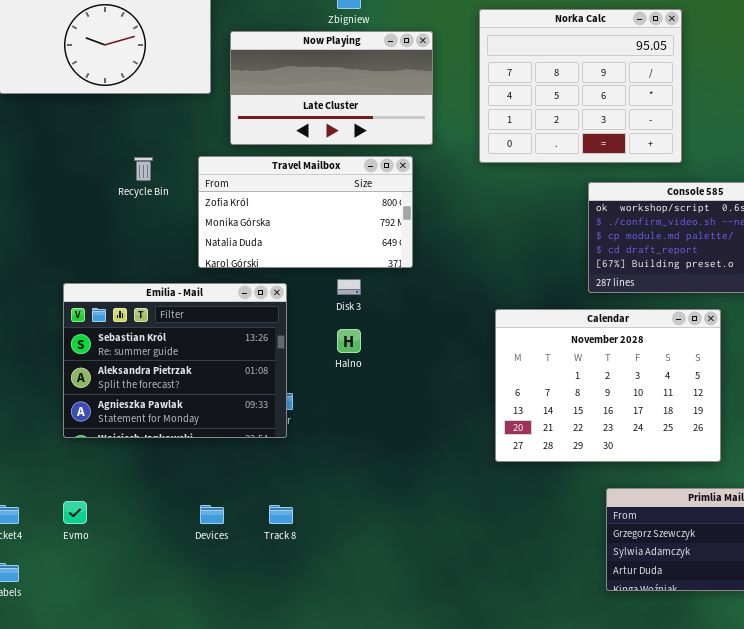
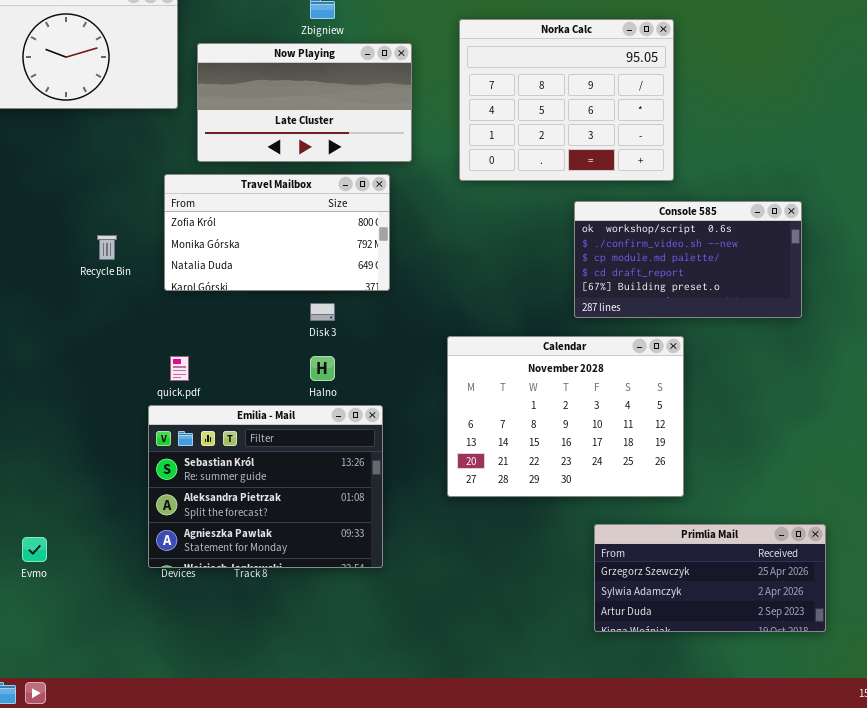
Recycle Bin: [134,157,153,181] -> [97,235,117,260], moved
Emilia - Mail: [63,283,287,438] -> [148,405,383,568], moved
Calendar: [495,309,721,462] -> [447,336,684,497], moved

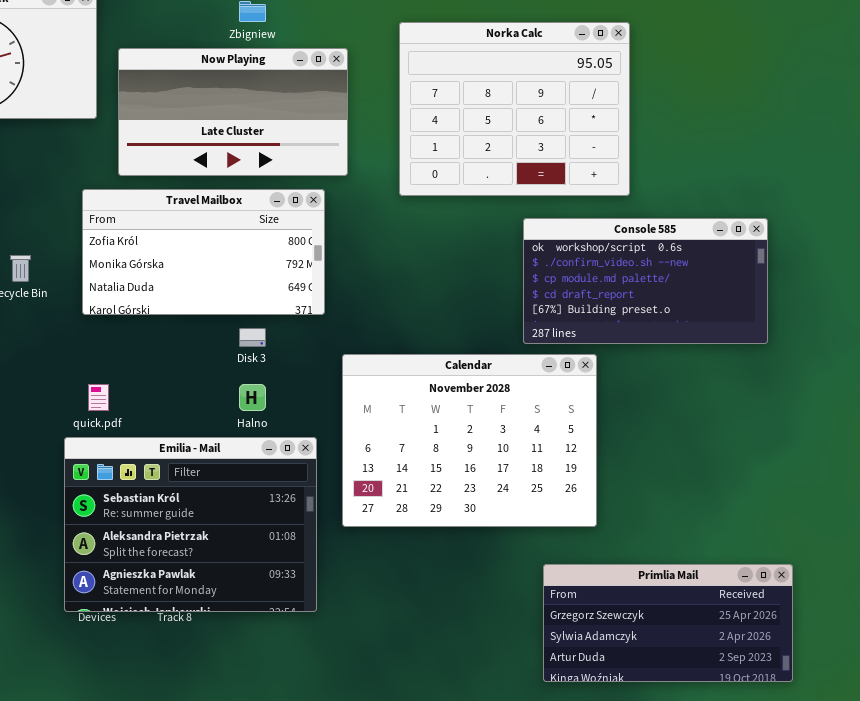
Calendar: [447,336,684,497] -> [342,354,597,527], moved

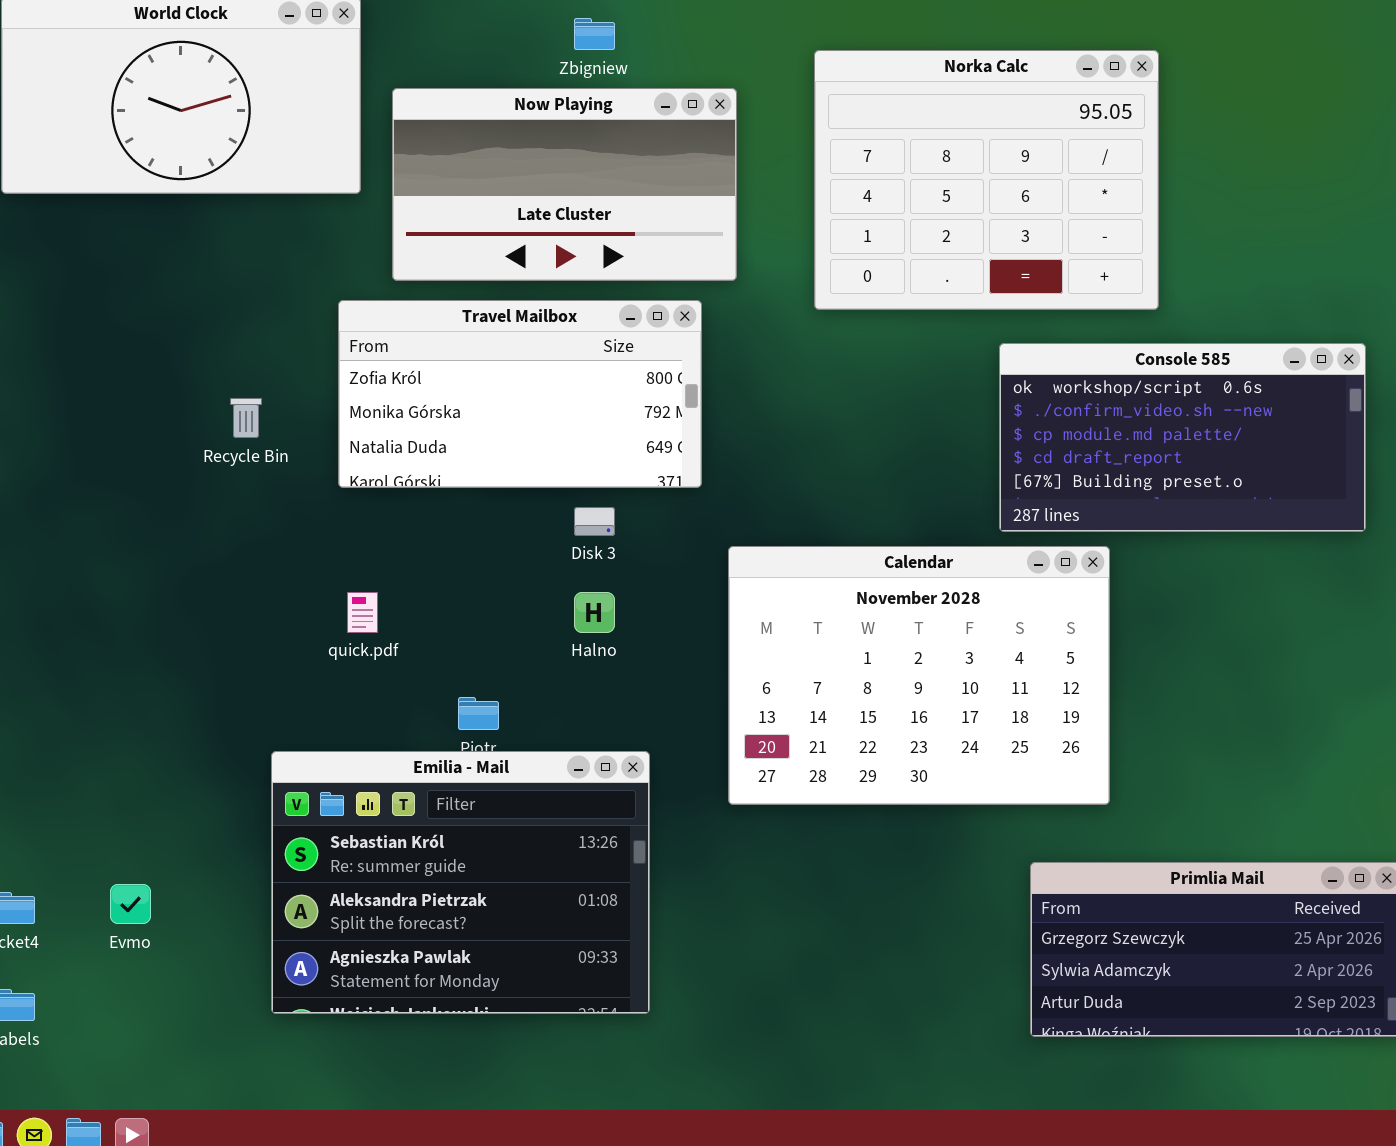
Emilia - Mail: [64,437,317,612] -> [271,751,650,1014], moved

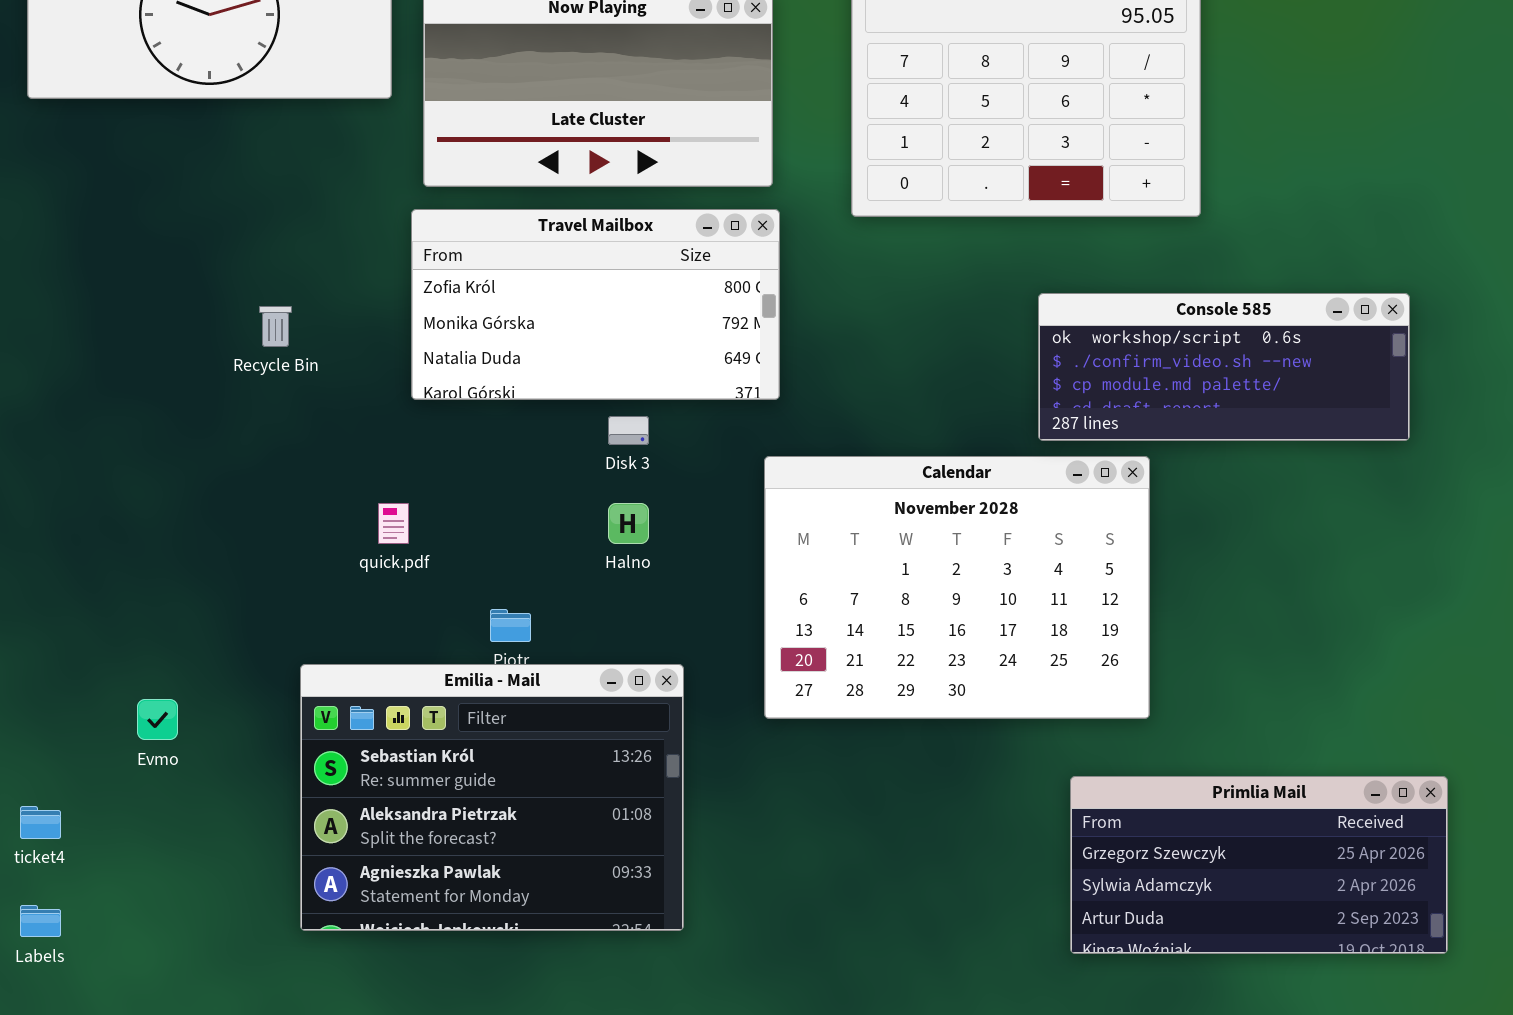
Travel Mailbox: [338,300,702,488] -> [411,209,780,400], moved
Console 585: [999,343,1366,532] -> [1038,293,1410,441], resized
Evmo: [110,884,151,924] -> [137,699,178,740], moved

